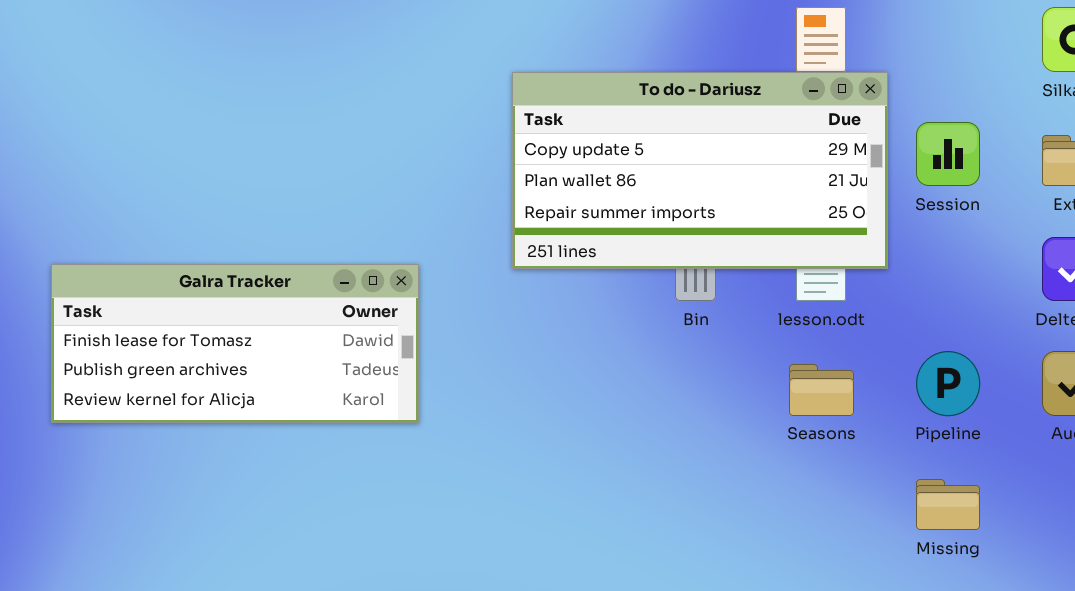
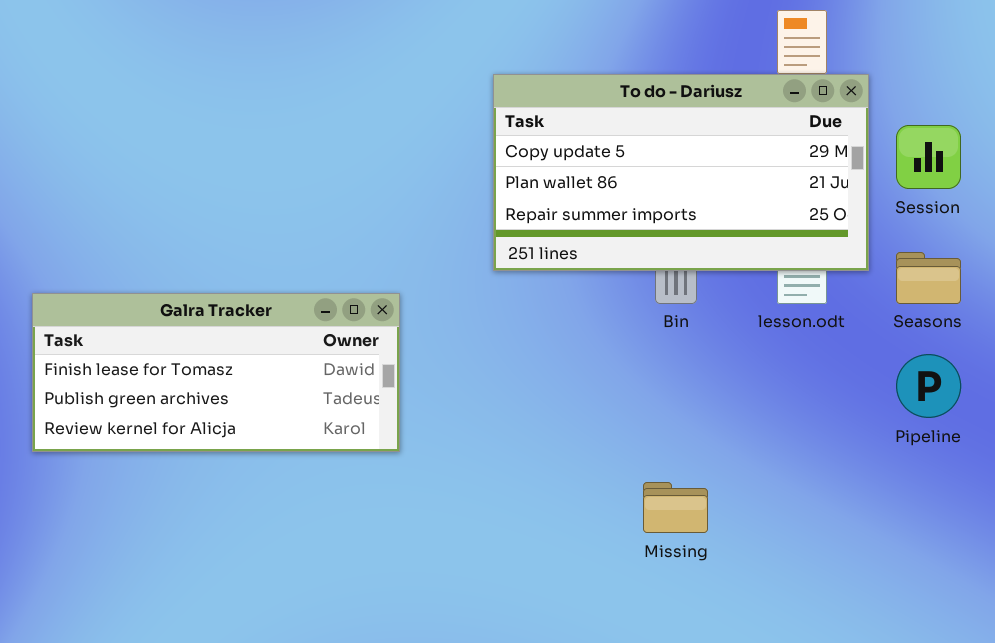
Galra Tracker: [51,264,419,423] -> [32,293,400,452], moved
Seasons: [789,364,854,416] -> [896,252,961,304], moved
Missing: [916,479,980,530] -> [643,482,708,533], moved

